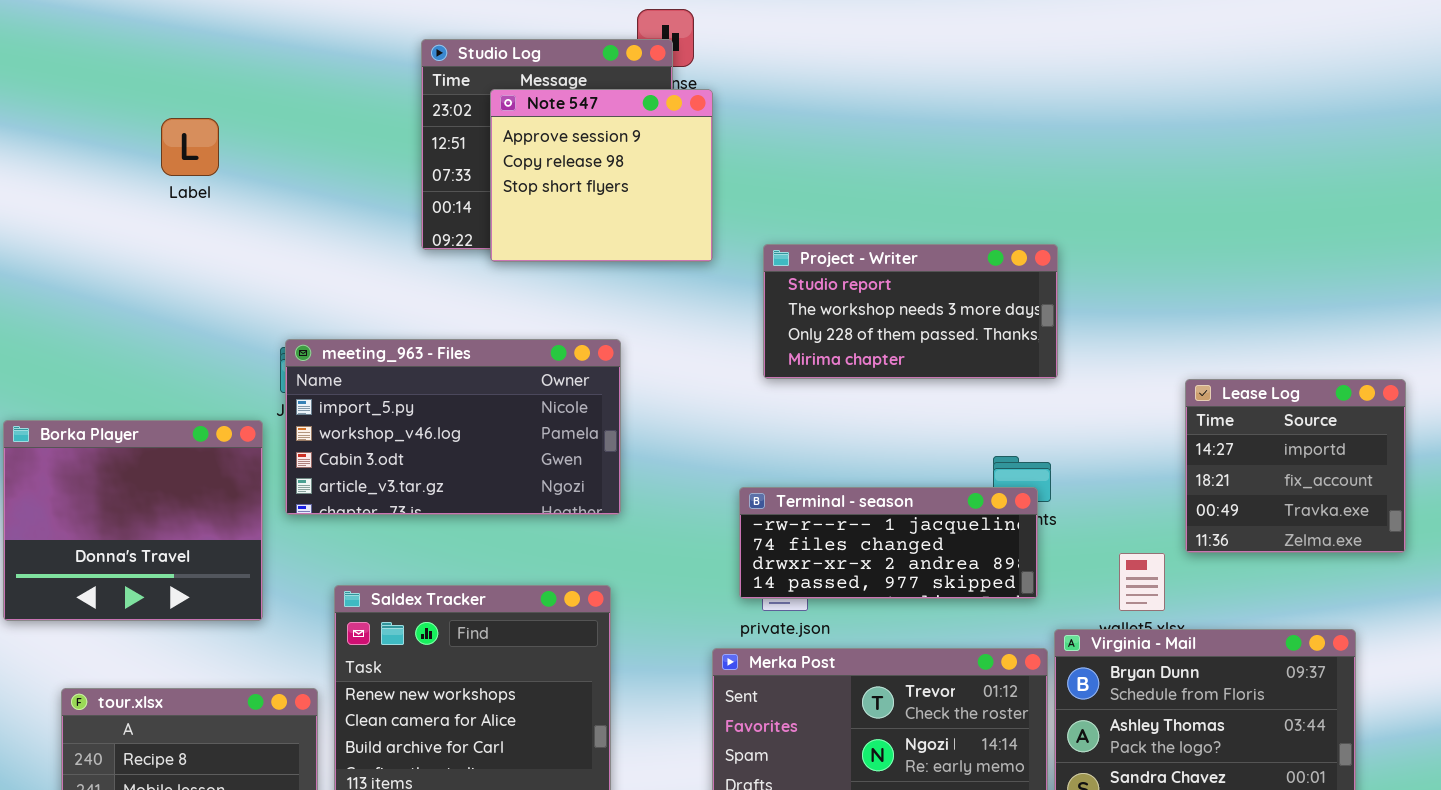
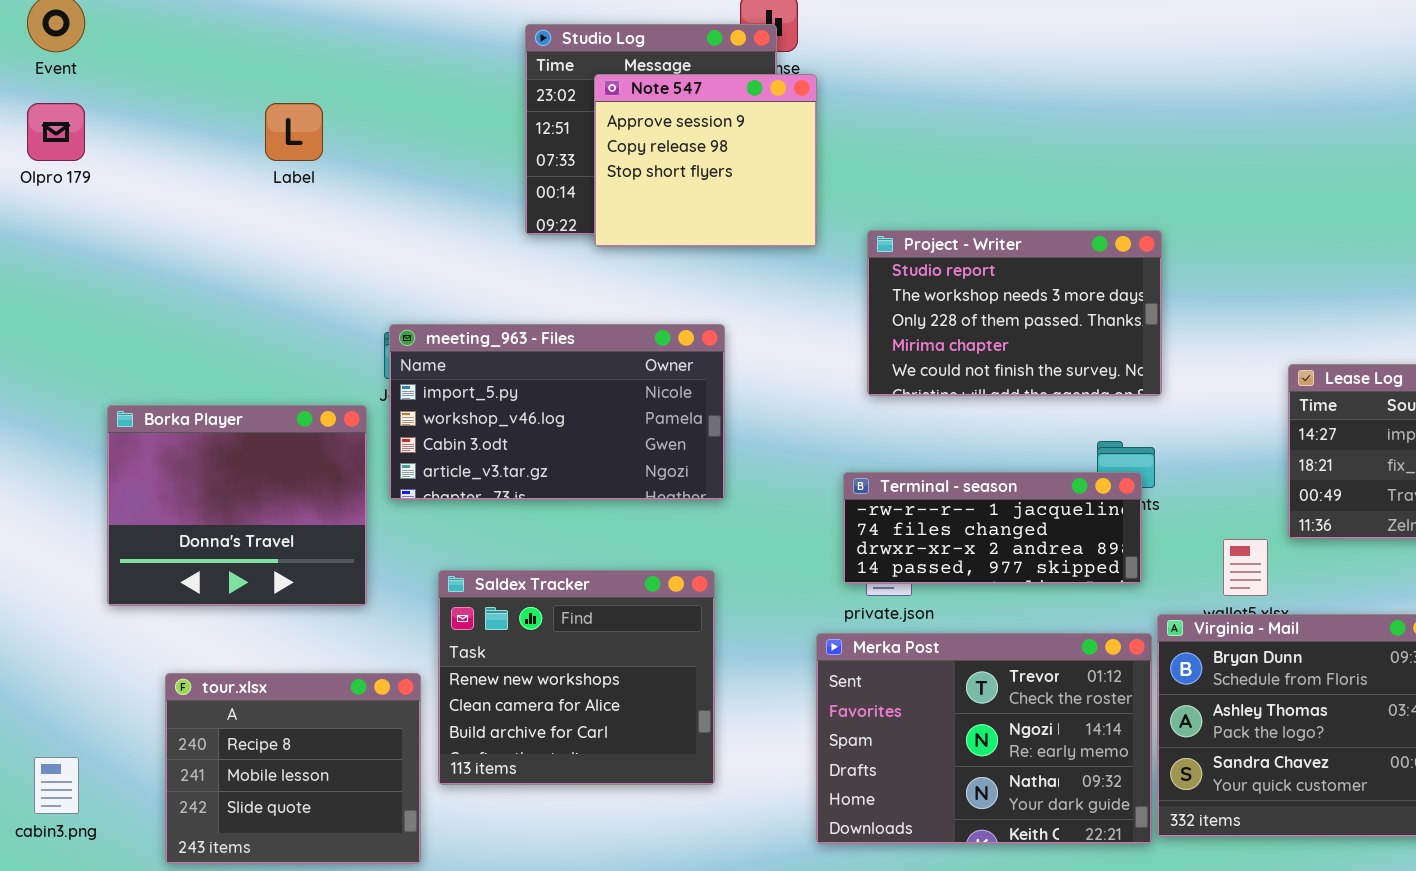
Project - Writer: [763,244,1058,379] -> [867,230,1162,396], resized

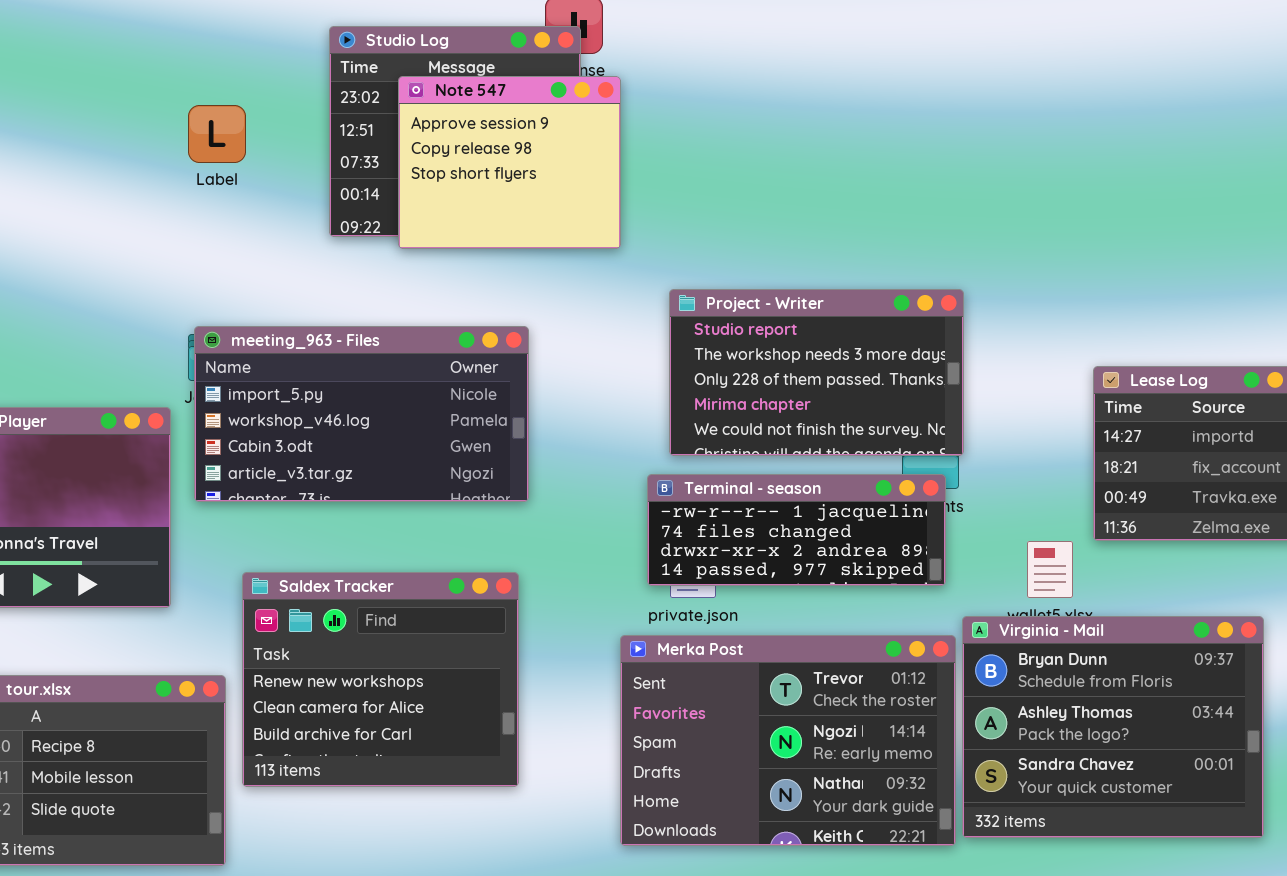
Label: [265,103,323,161] -> [188,105,246,163], moved
Project - Writer: [867,230,1162,396] -> [669,289,964,456], moved

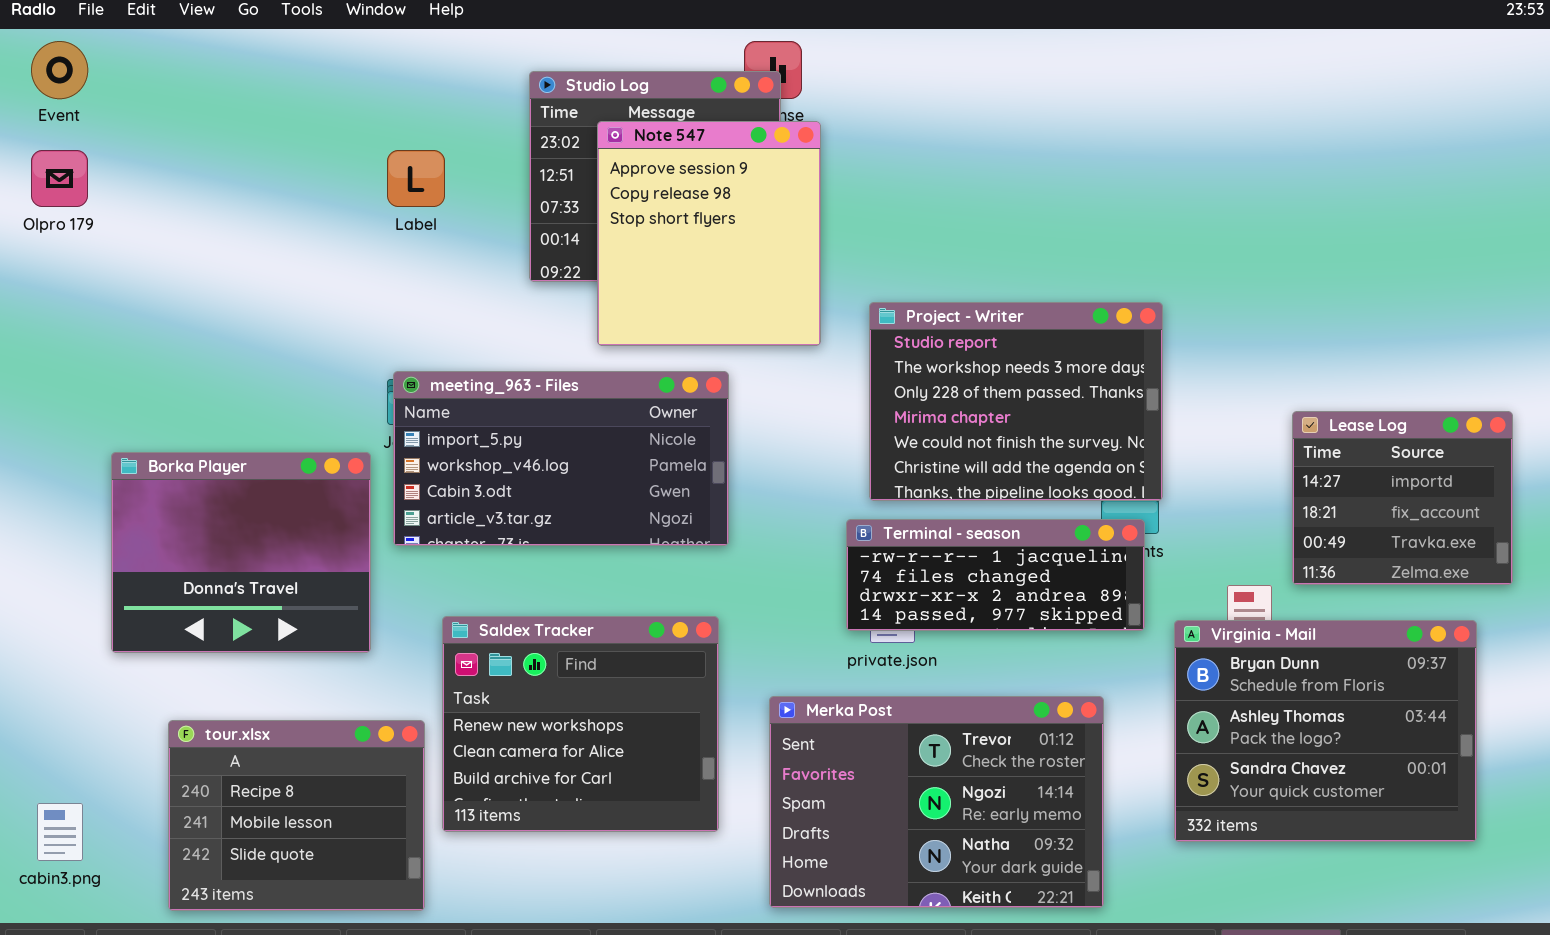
Note 547: [398,76,621,249] -> [597,121,821,346], resized
Project - Writer: [669,289,964,456] -> [869,302,1163,501], resized
Virginia - Mail: [962,616,1264,838] -> [1174,620,1477,842], moved
Merka Post: [620,635,956,846] -> [769,696,1104,908], moved

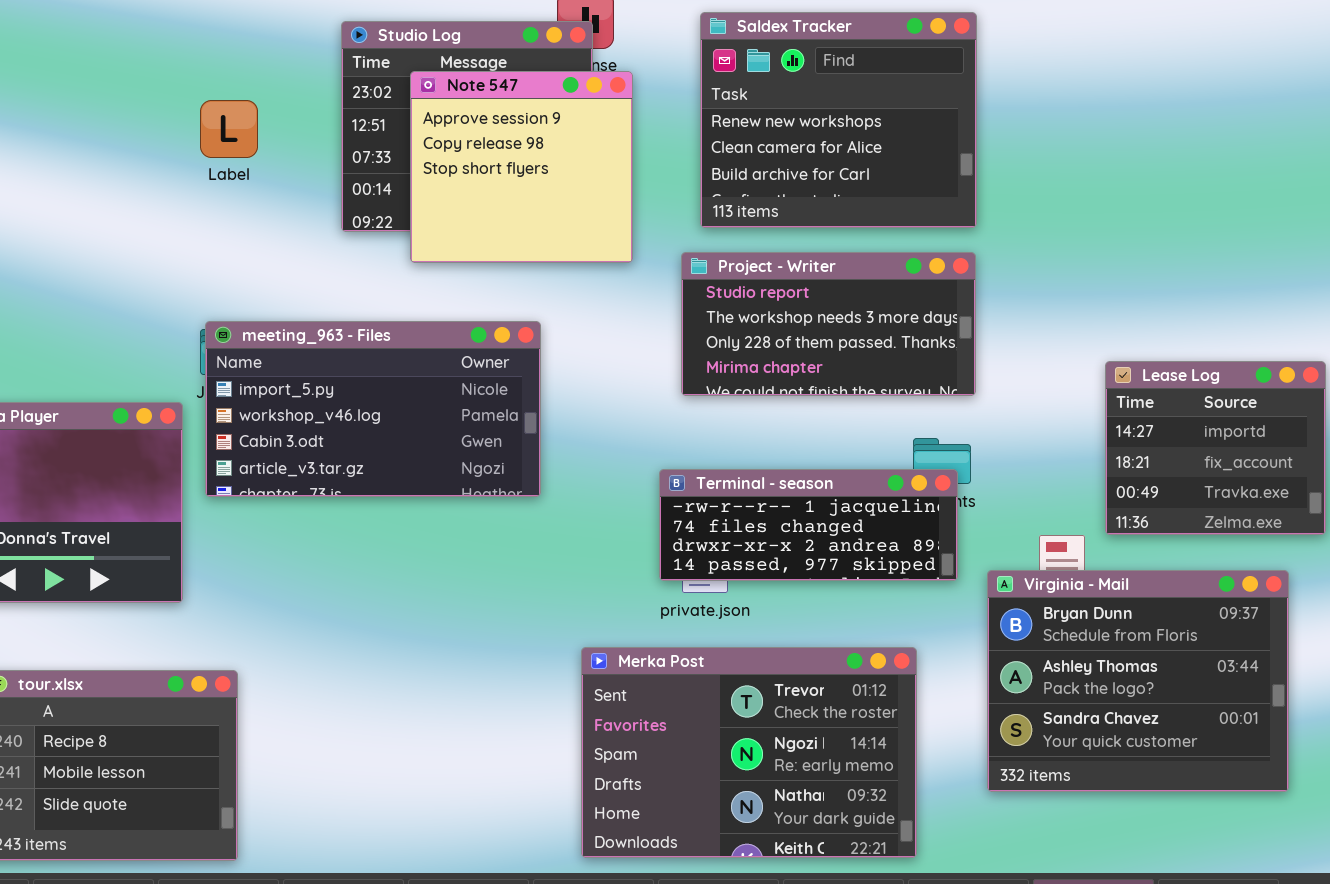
Note 547: [597,121,821,346] -> [410,71,633,263], resized
Project - Writer: [869,302,1163,501] -> [681,252,976,396], resized
Saldex Tracker: [442,616,719,832] -> [700,12,977,228], moved

